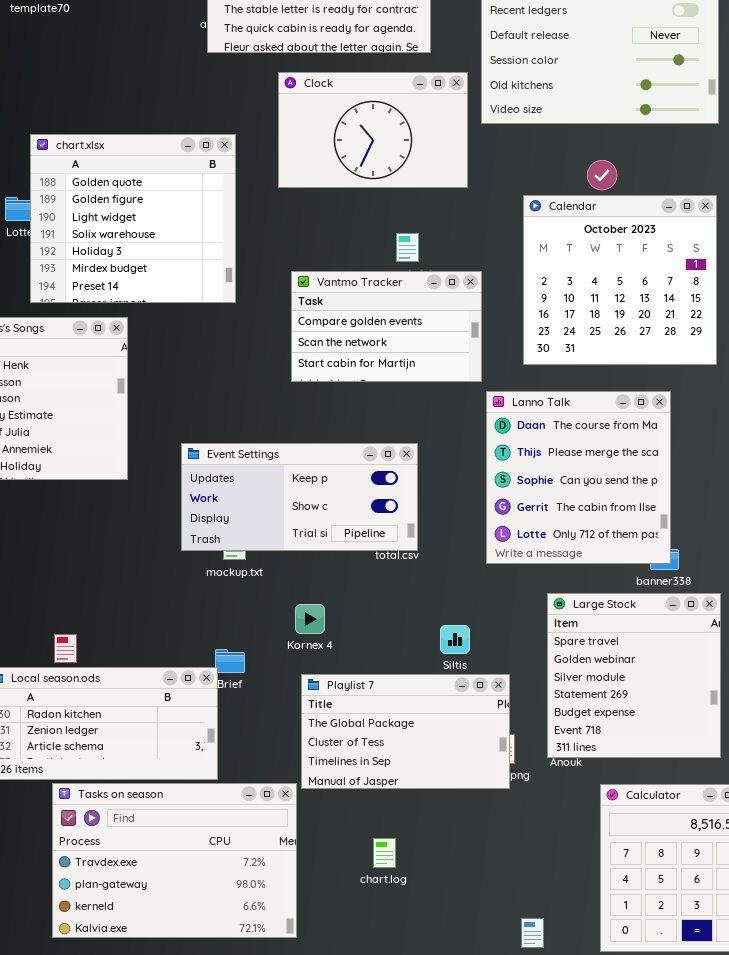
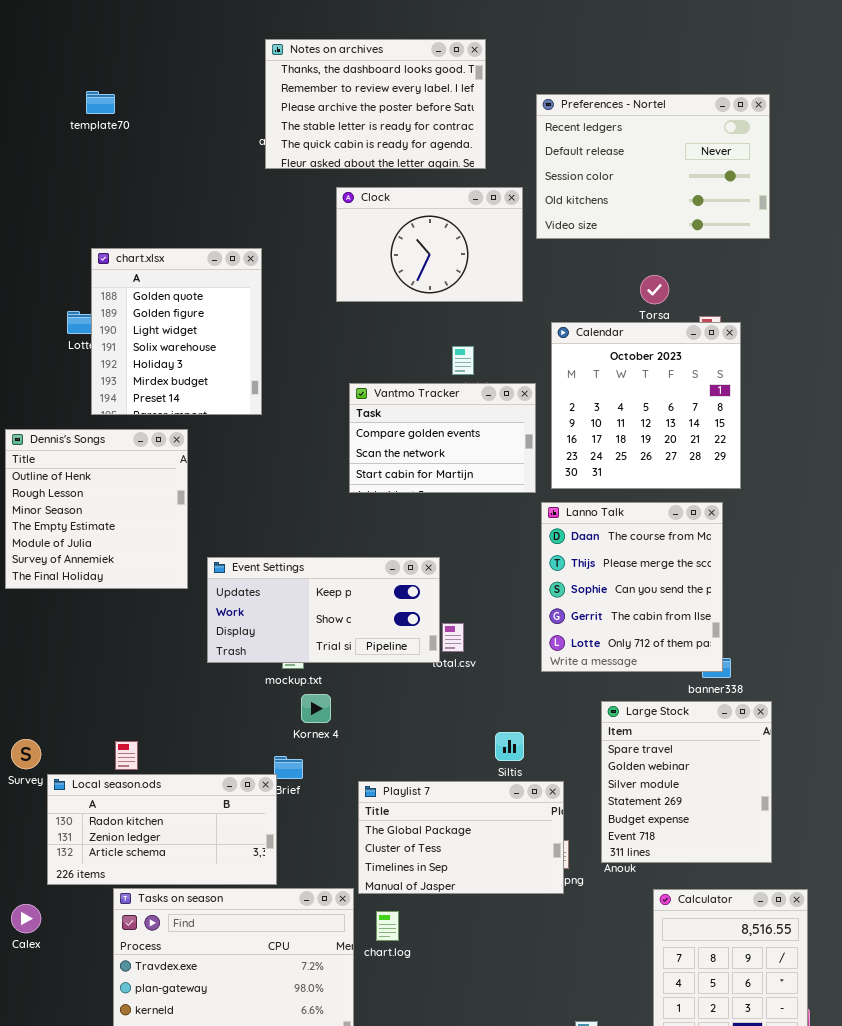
chart.xlsx: [30,134,236,303] -> [91,248,262,415], resized
Calendar: [523,195,717,365] -> [551,322,741,489], moved
Event Settings: [181,443,418,551] -> [207,557,440,663], moved
Kornex 4: [295,604,325,634] -> [301,694,331,723], moved
chart.log: [373,838,396,868] -> [376,911,399,941], moved

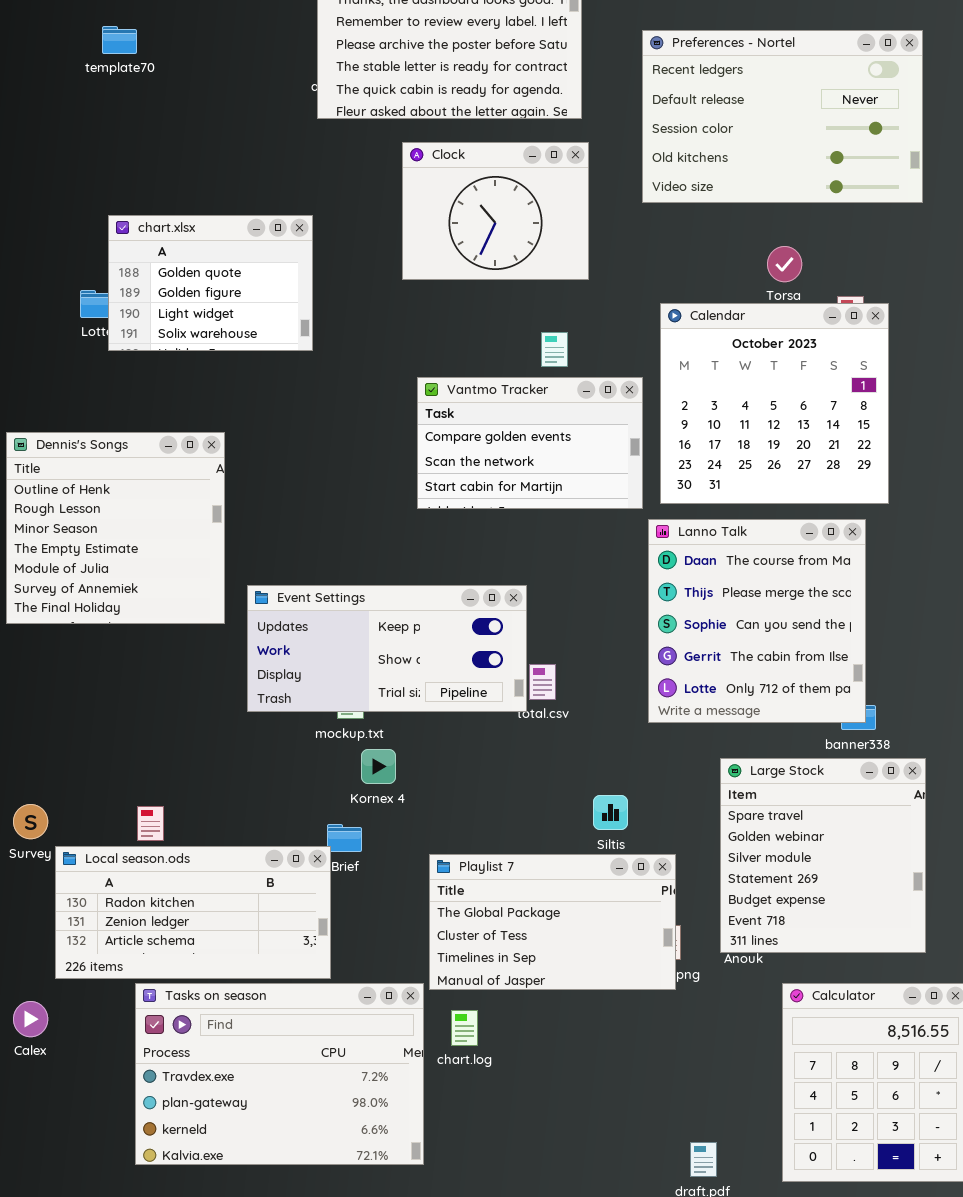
Clock: [336,187,523,302] -> [402,142,589,280], resized
chart.xlsx: [91,248,262,415] -> [108,215,313,351], resized

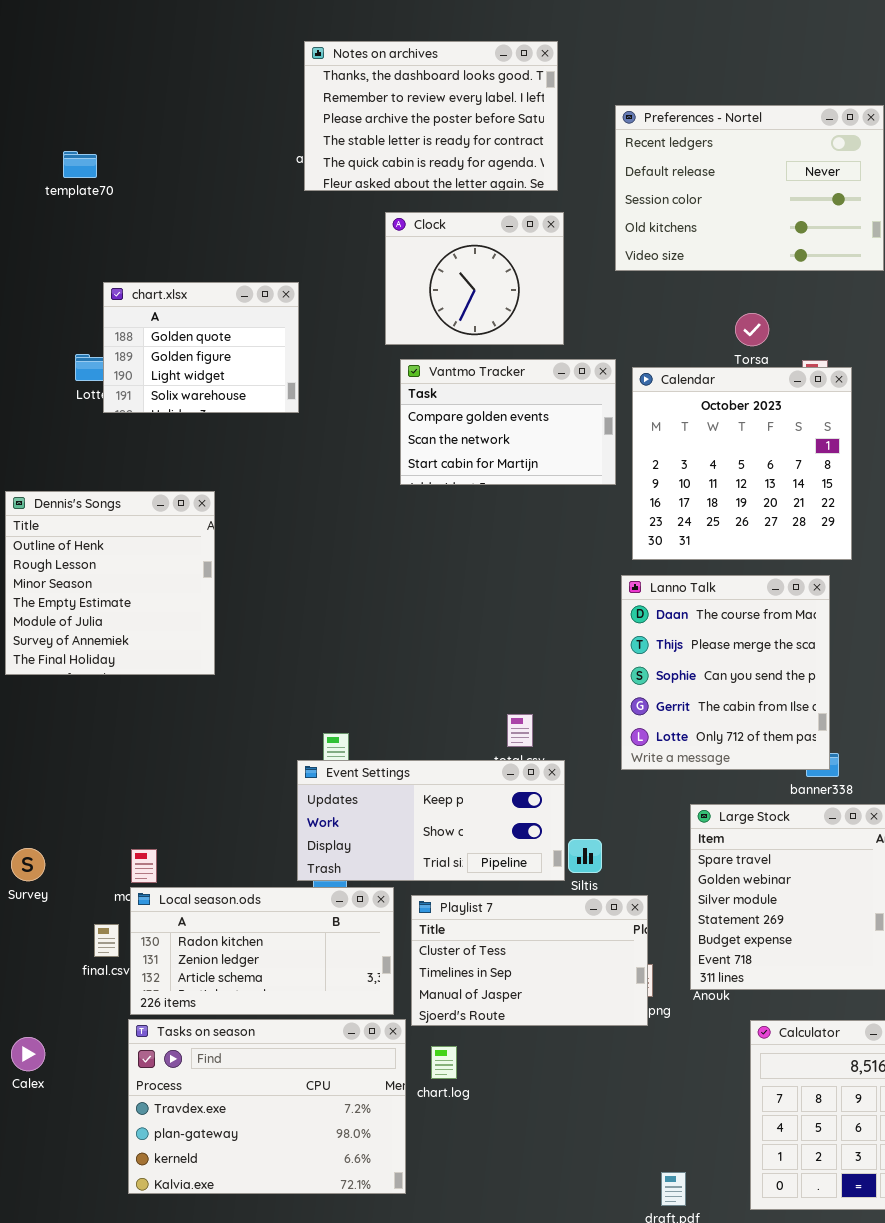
template70: [102,26,137,54] -> [63,151,97,178], moved
Vantmo Tracker: [417,377,643,509] -> [400,359,616,485], moved
Event Settings: [247,585,527,712] -> [297,760,565,881], moved
Local season.ods: [55,846,331,979] -> [130,887,394,1015], moved
Playlist 7: [429,854,676,990] -> [411,895,648,1026], scrolled down 1 row

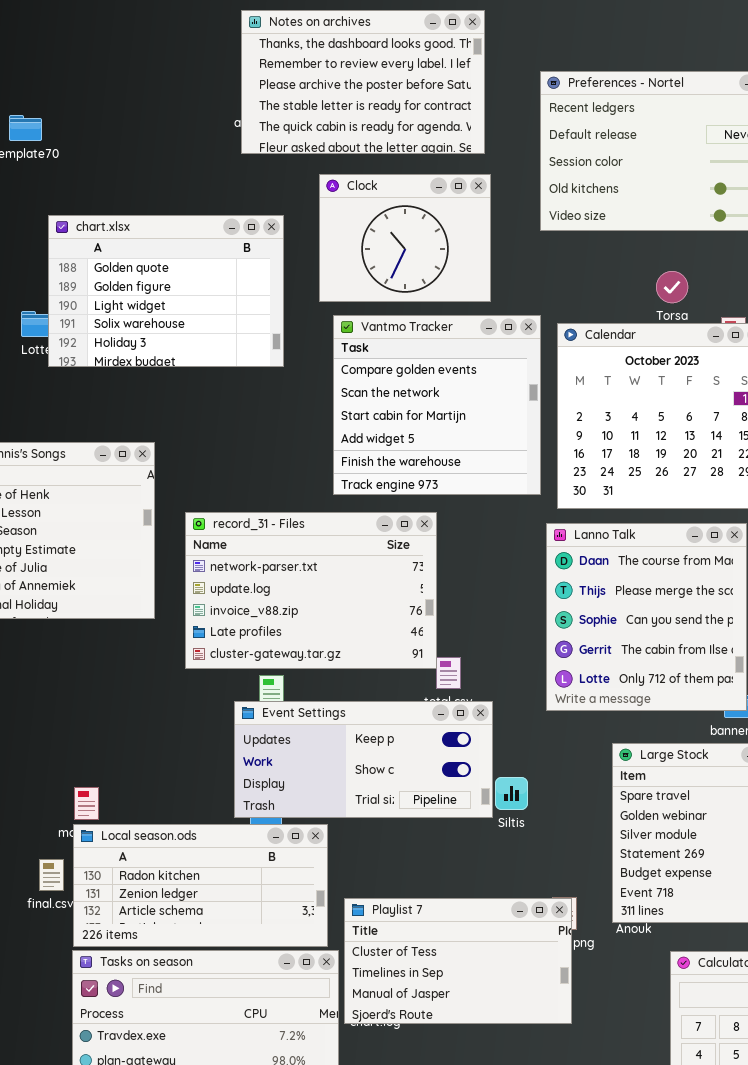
chart.xlsx: [103,282,299,413] -> [48,215,284,367], resized
Vantmo Tracker: [400,359,616,485] -> [333,315,541,495], resized
record_31 - Files: none -> [185,512,437,669], opened
Playlist 7: [411,895,648,1026] -> [344,898,572,1024], moved

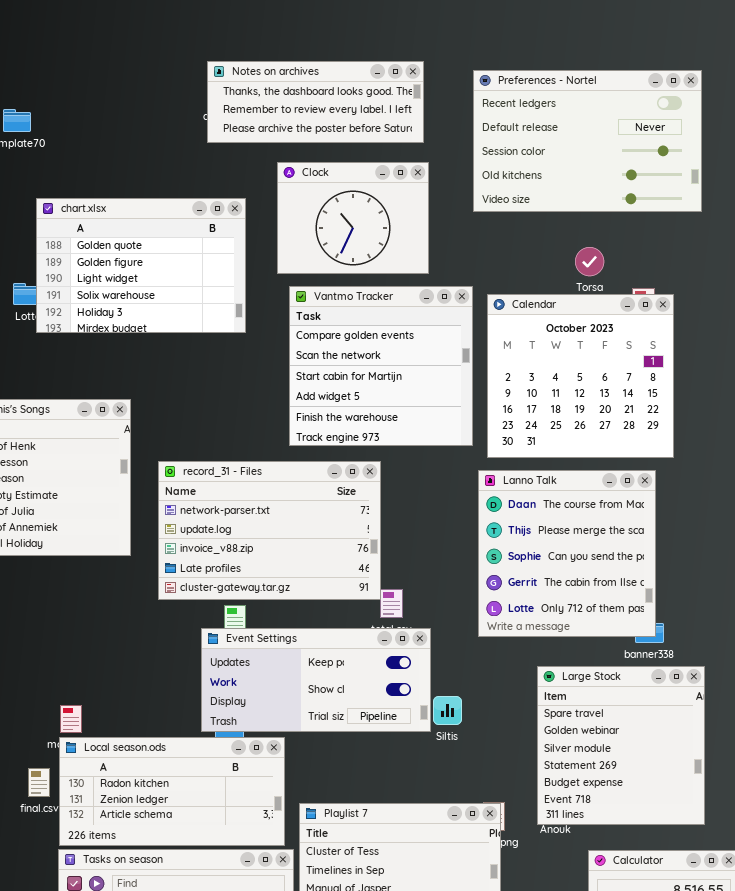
Notes on archives: [241,10,485,154] -> [207,61,424,143], resized

